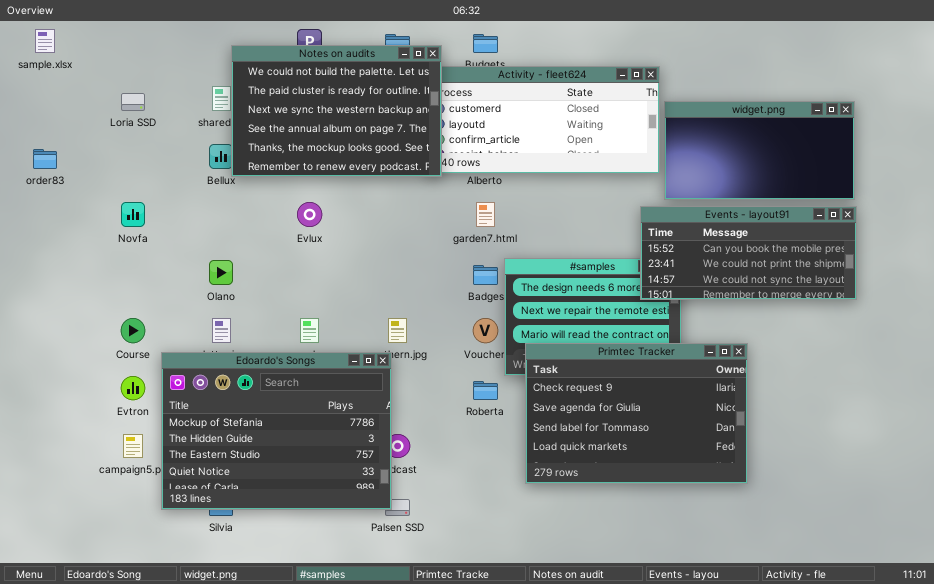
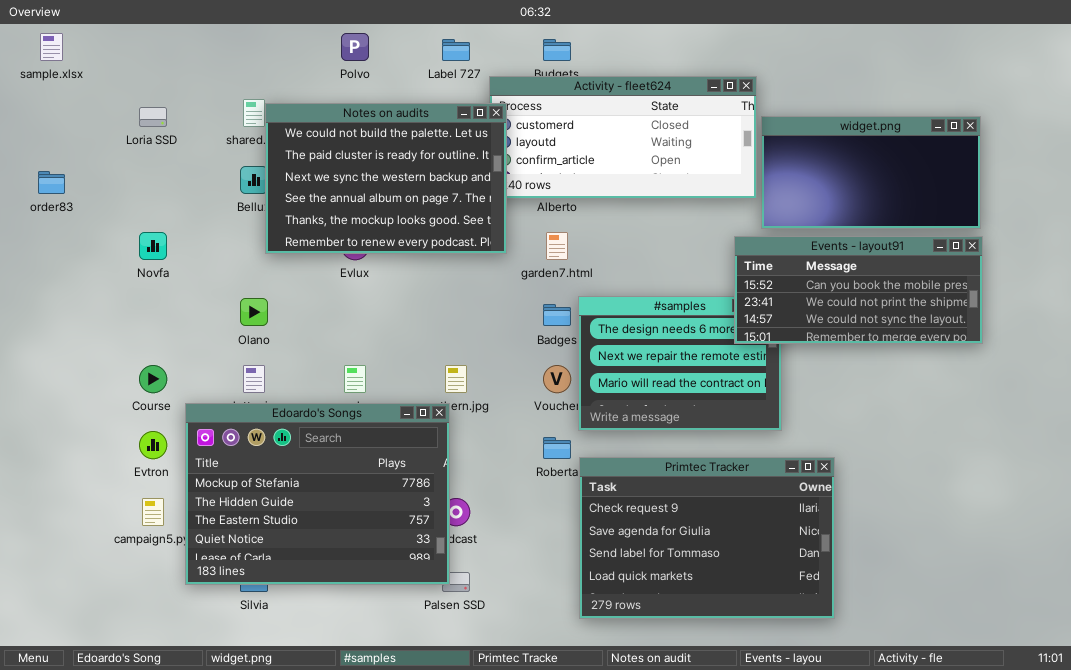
Notes on audits: [231,45,442,177] -> [265,103,507,254], moved
Primtec Tracker: [525,343,748,484] -> [579,457,835,619], moved

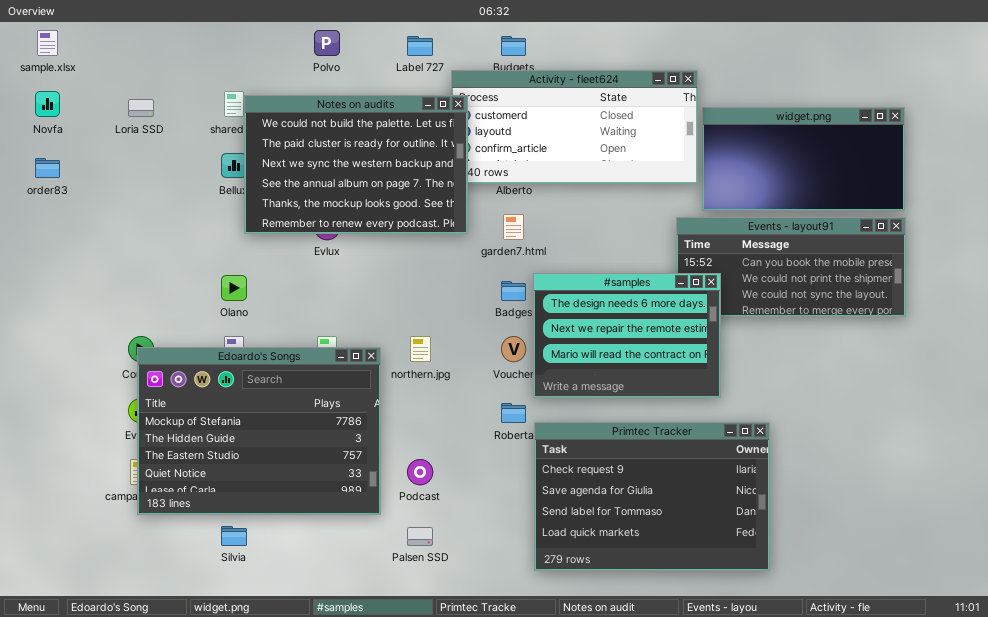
Novfa: [139,232,167,260] -> [35,91,60,117], moved
#samples: [578,296,782,431] -> [533,273,721,398], raised
Edoardo's Songs: [185,403,450,585] -> [137,347,381,515], moved

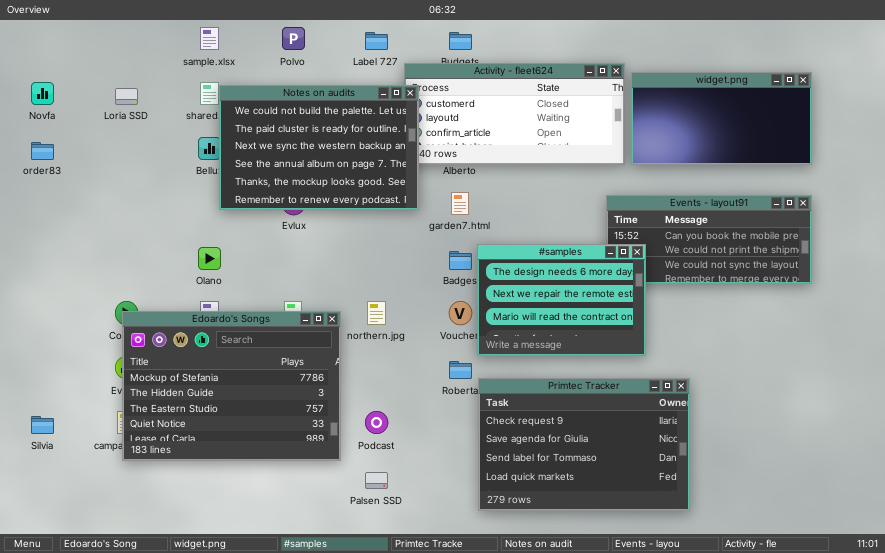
sample.xlsx: [37,30,58,56] -> [200,27,219,50], moved
widget.png: [702,107,905,211] -> [631,72,812,165], moved
Silvia: [221,526,247,546] -> [31,416,54,434], moved

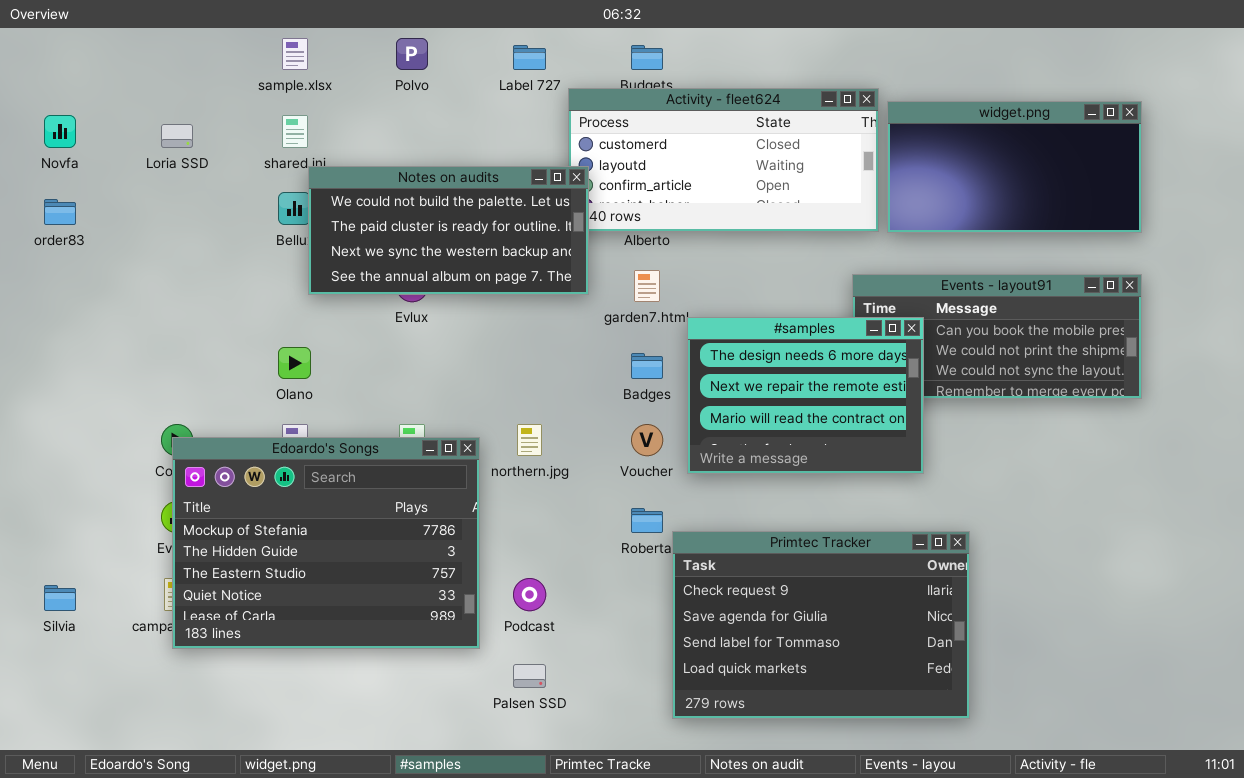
Notes on audits: [219,85,419,210] -> [308,166,589,295], resized
#samples: [477,244,646,356] -> [687,317,924,474], moved

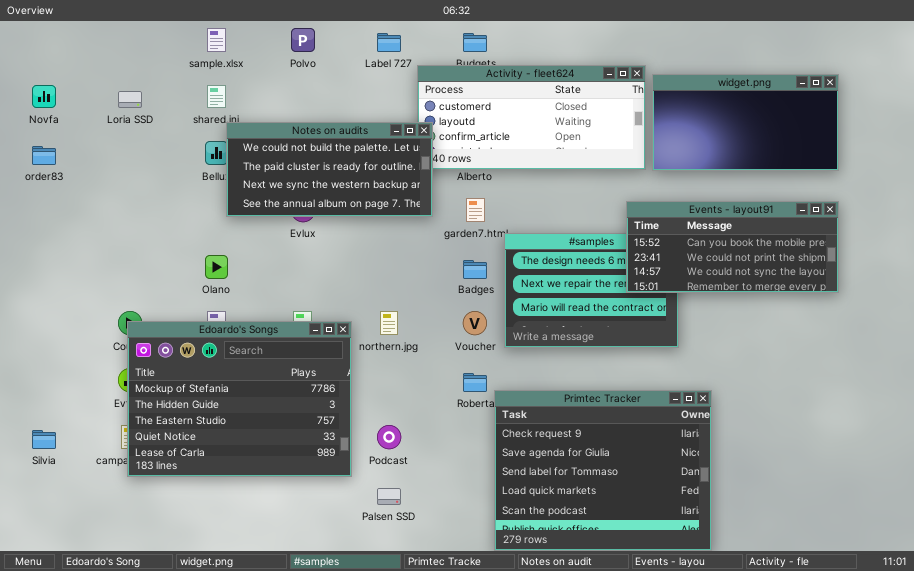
Events - layout91: [852,274,1142,399] -> [626,201,839,293], raised
Primtec Tracker: [672,531,970,719] -> [494,390,712,551], resized

